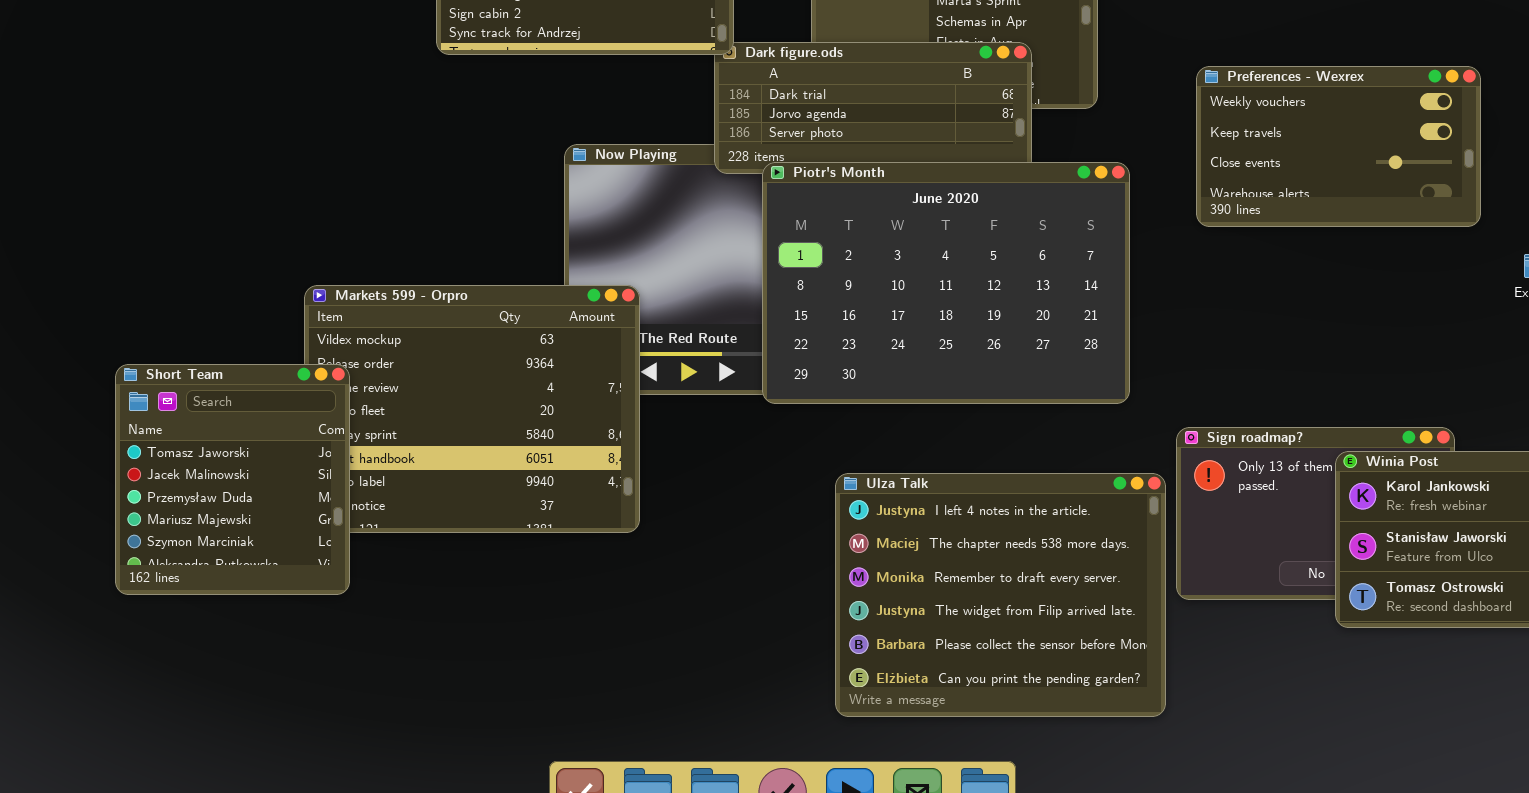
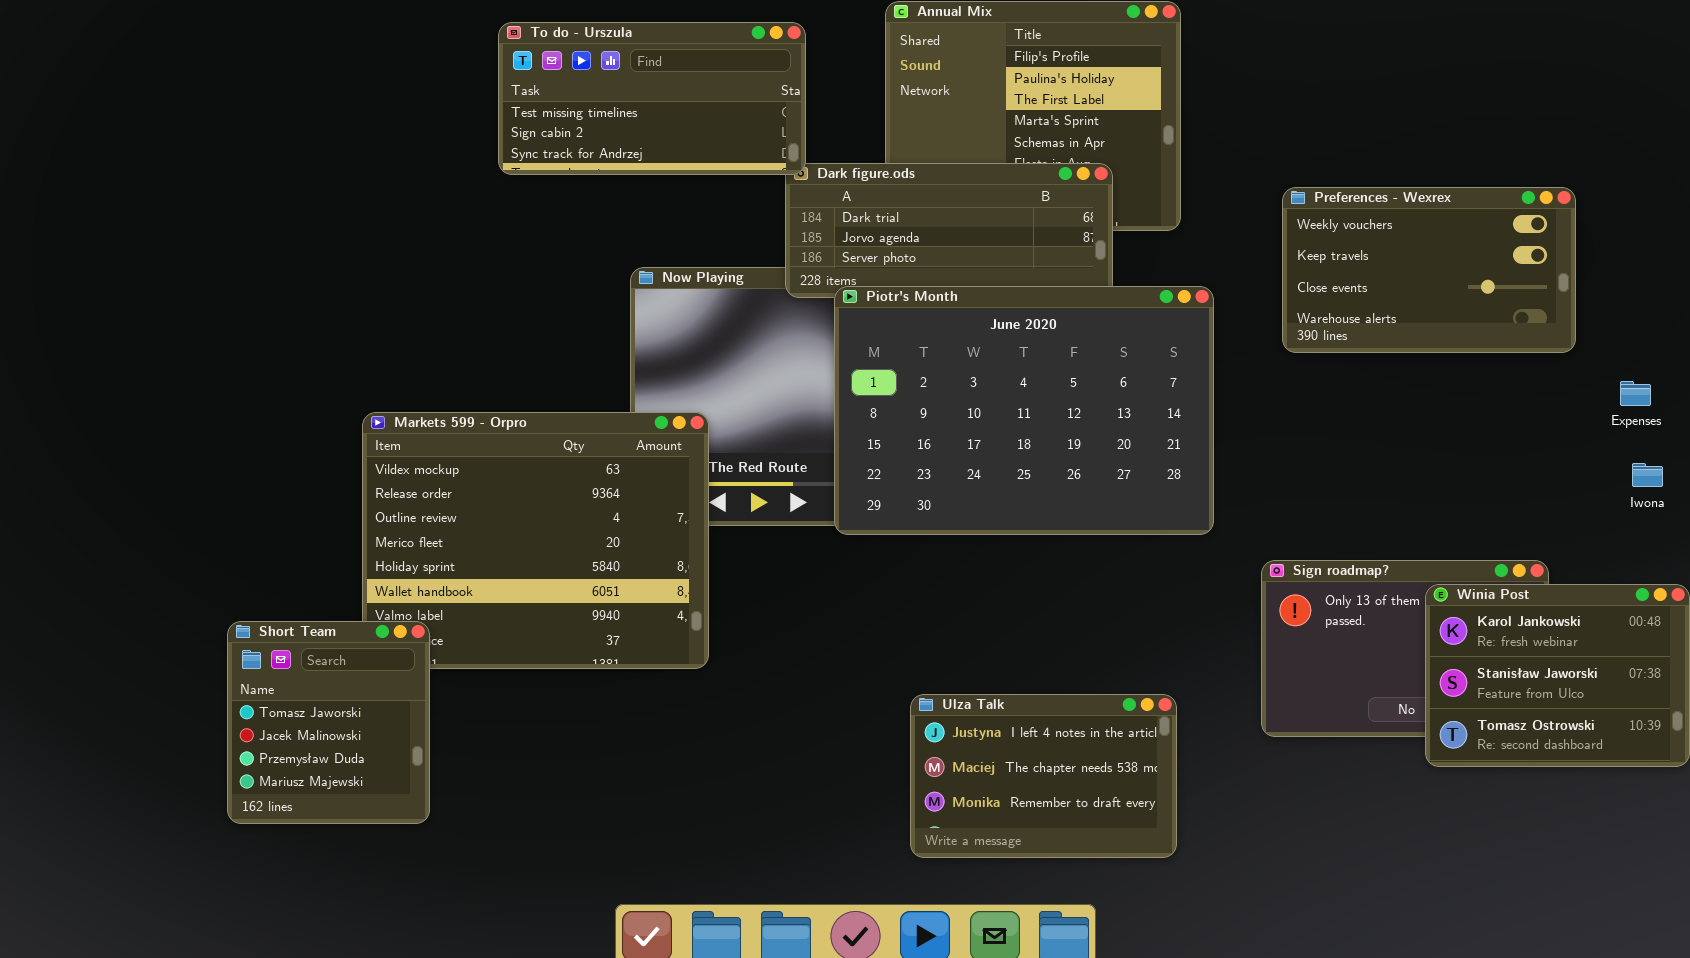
Short Team: [115,364,350,595] -> [227,621,430,824], moved, resized
Ulza Talk: [835,473,1166,717] -> [910,694,1177,858], resized

